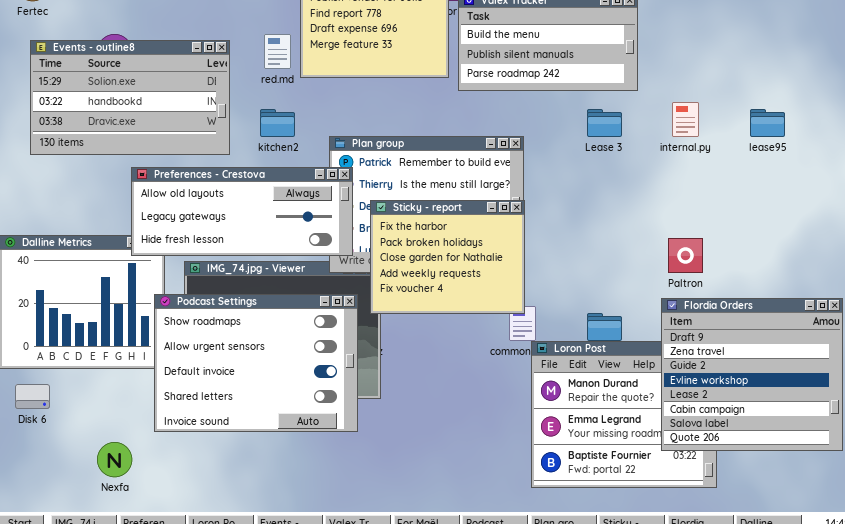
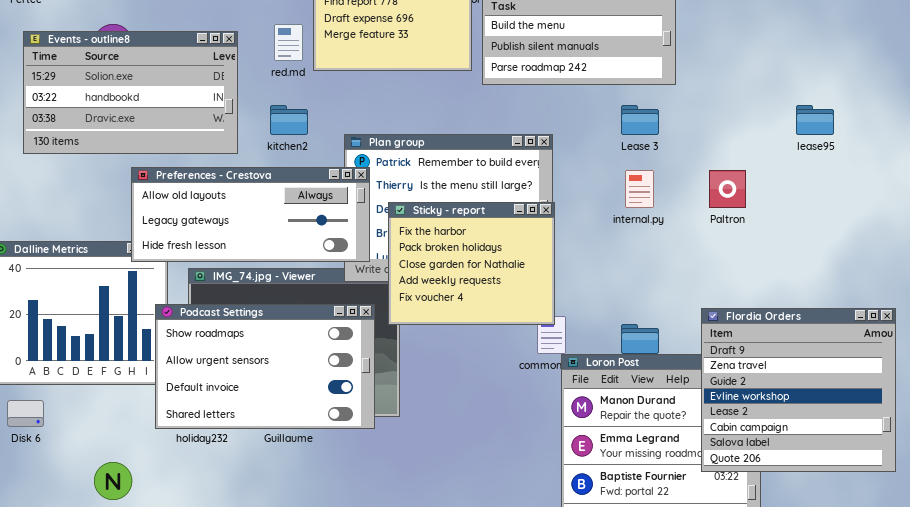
internal.py: [672,102,699,137] -> [625,170,654,208], moved
Paltron: [668,238,703,273] -> [709,170,746,208], moved
Podcast Settings: [154,294,358,432] -> [155,304,375,429], resized

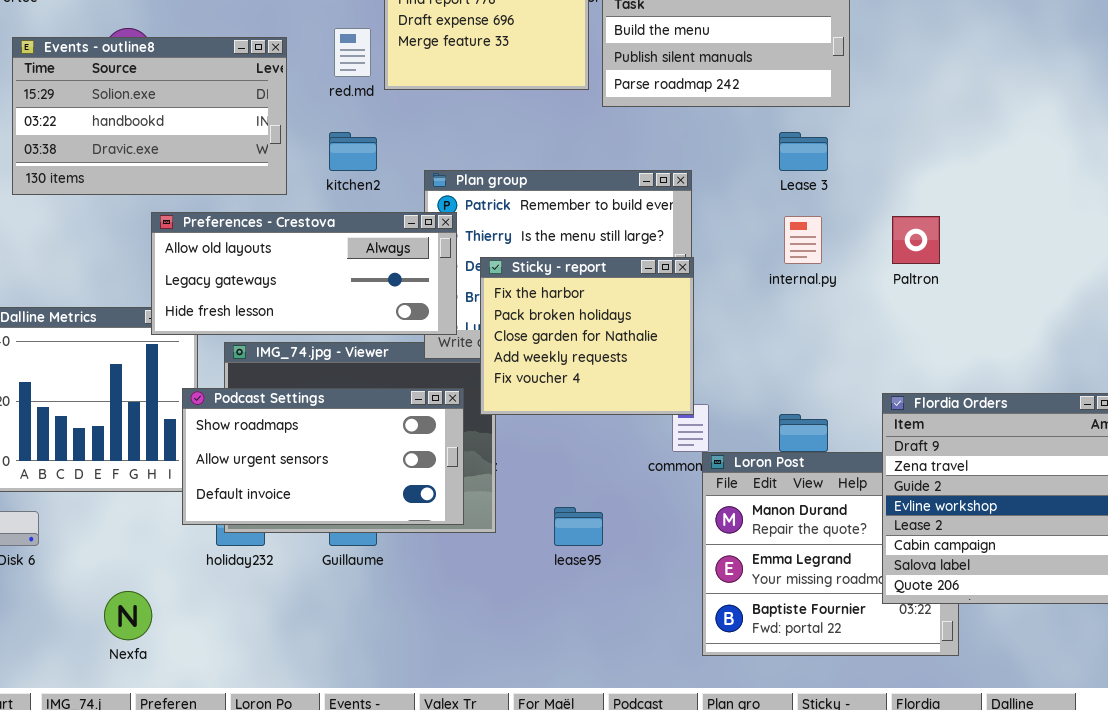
lease95: [796,105,834,135] -> [554,507,603,546], moved
Podcast Settings: [155,304,375,429] -> [182,388,464,525], resized

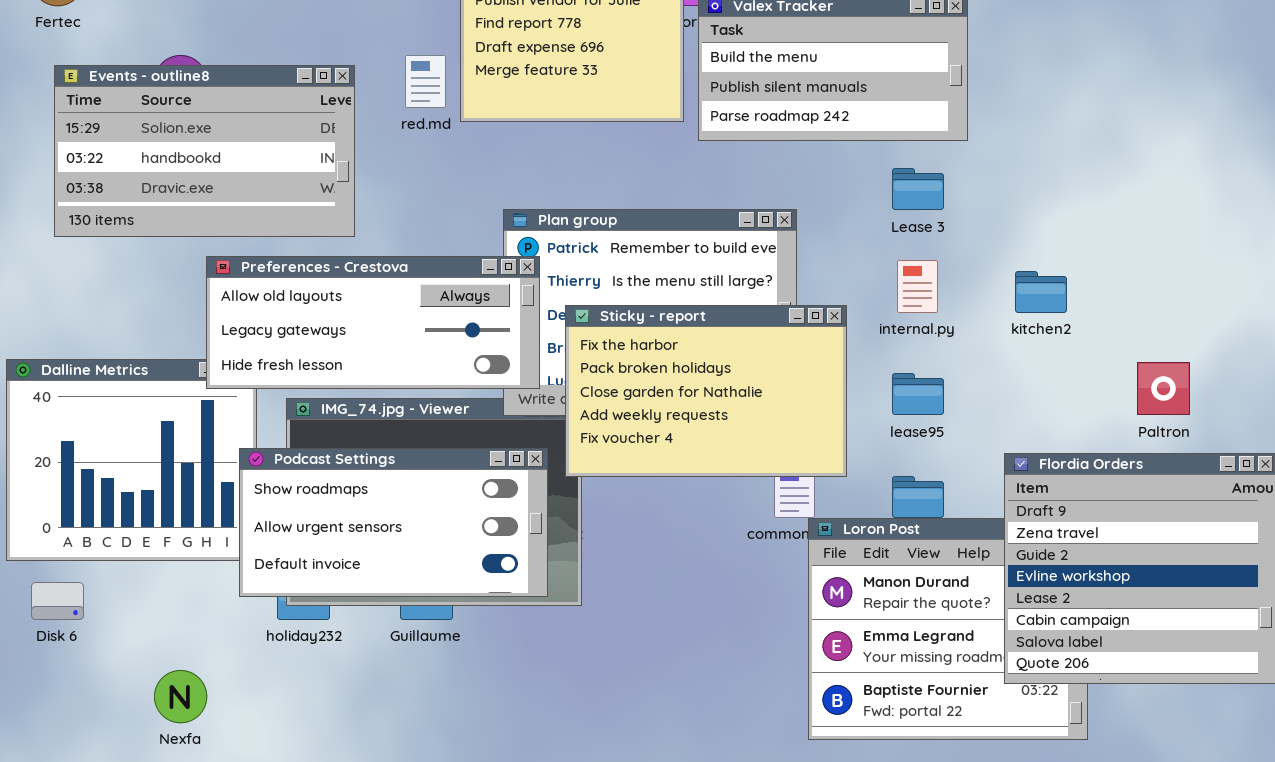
kitchen2: [329,132,377,171] -> [1015,271,1067,313], moved
Paltron: [892,216,940,264] -> [1137,362,1190,415], moved
Sticky - report: [480,257,694,415] -> [565,305,847,477], resized
lease95: [554,507,603,546] -> [892,373,944,415], moved

